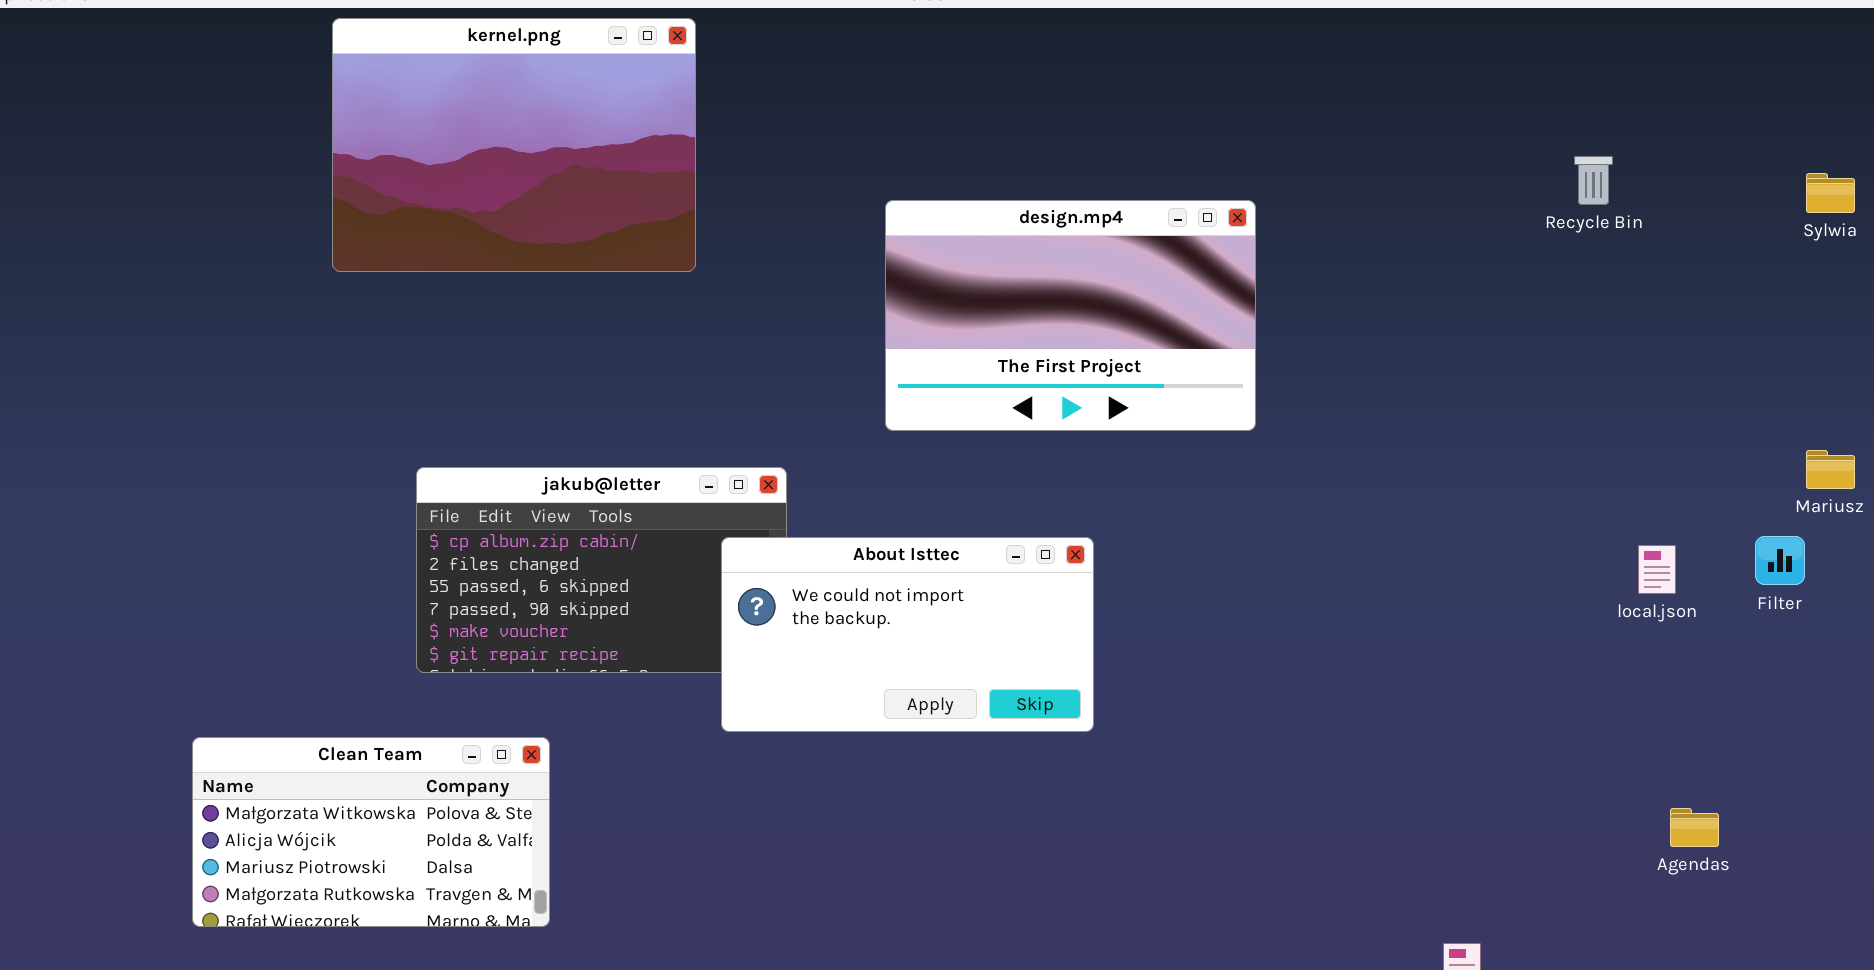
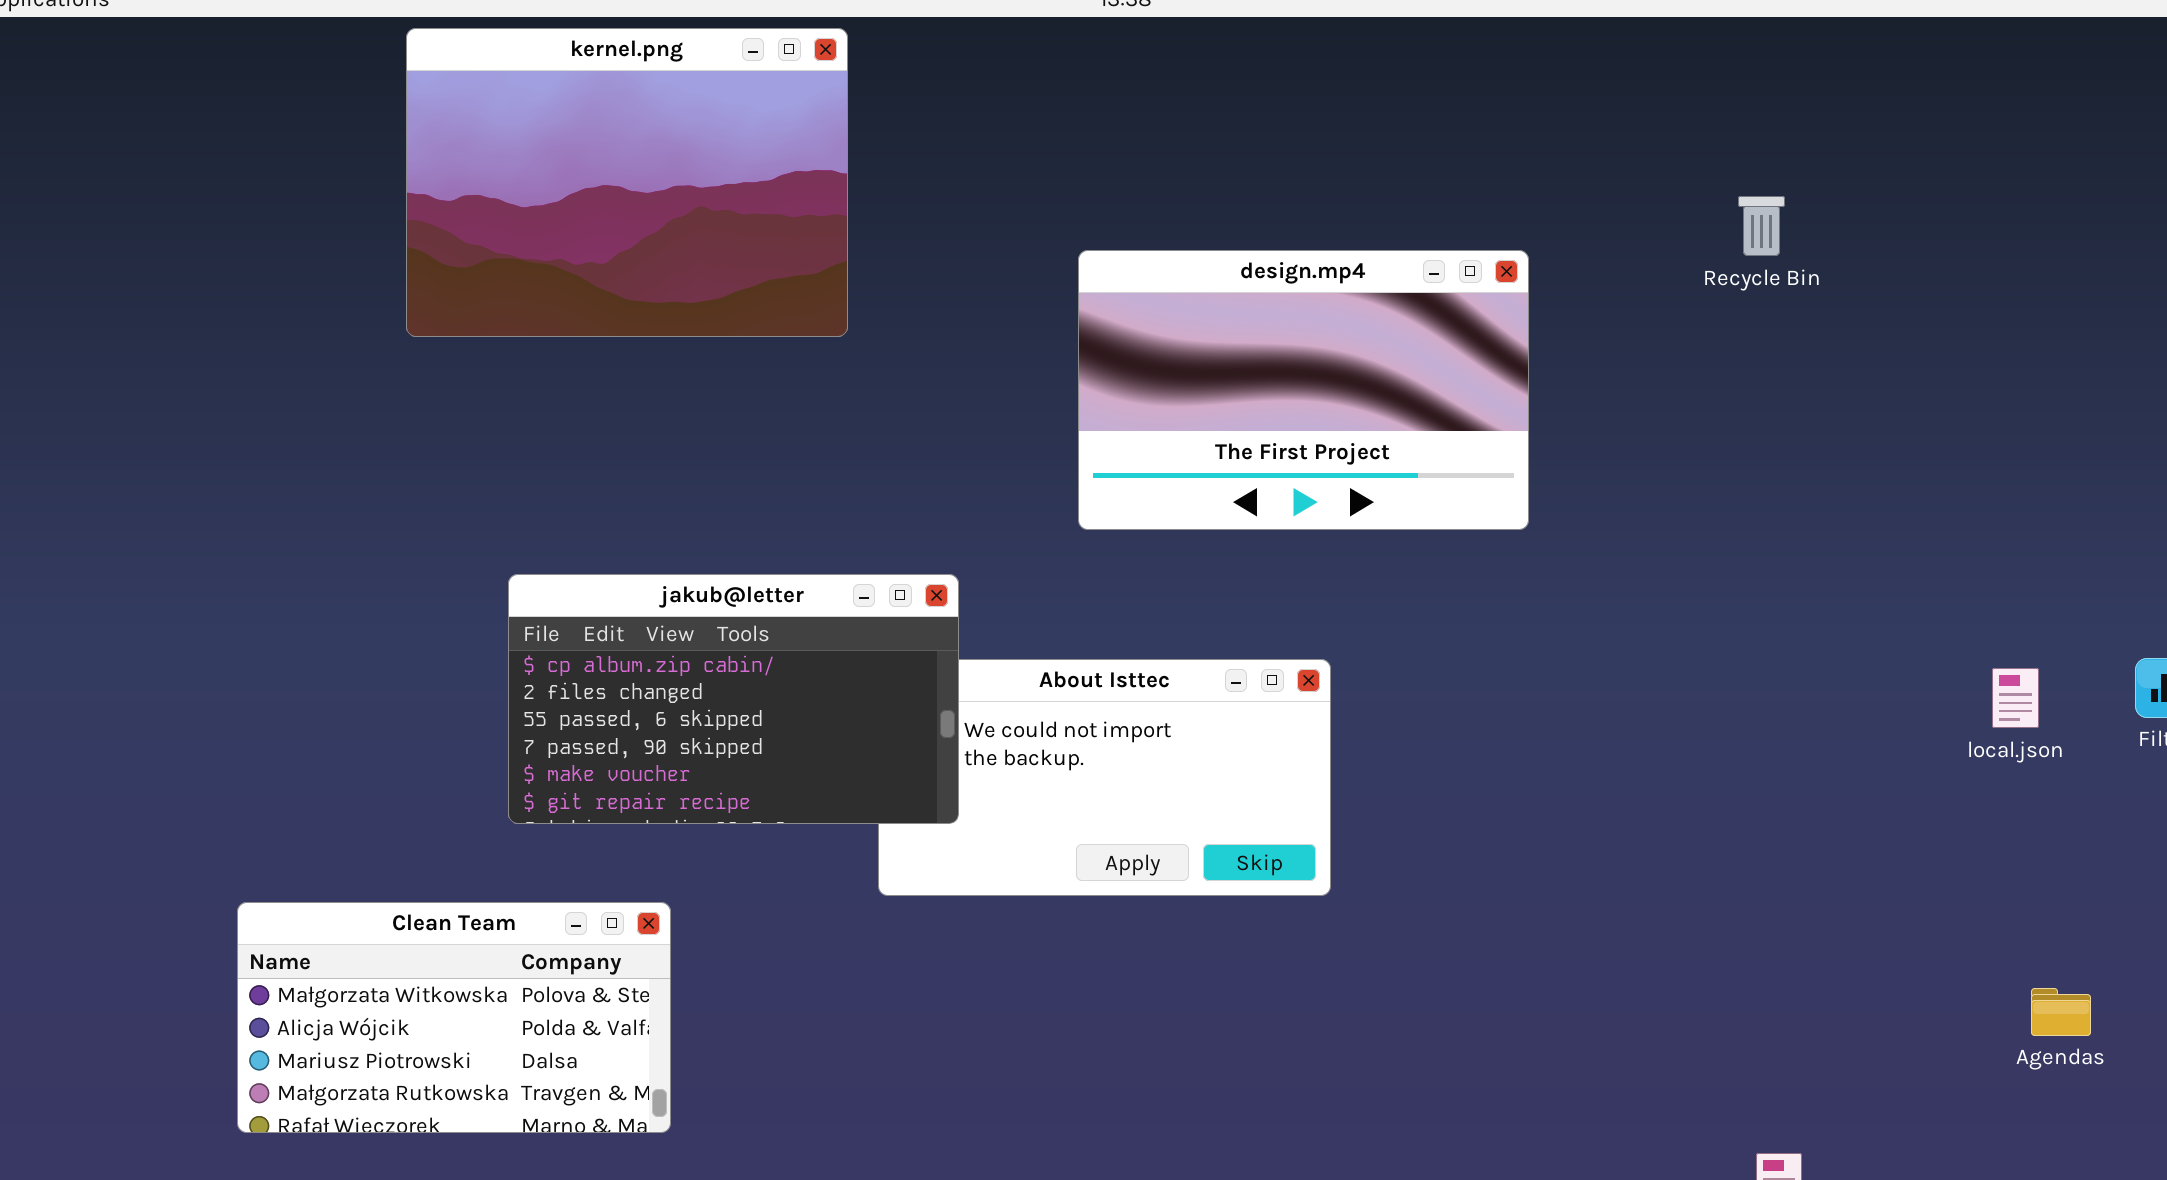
Recycle Bin: [1574,156,1613,205] -> [1738,196,1785,256], moved
jakub@letter: [416,467,787,673] -> [508,574,959,824], raised

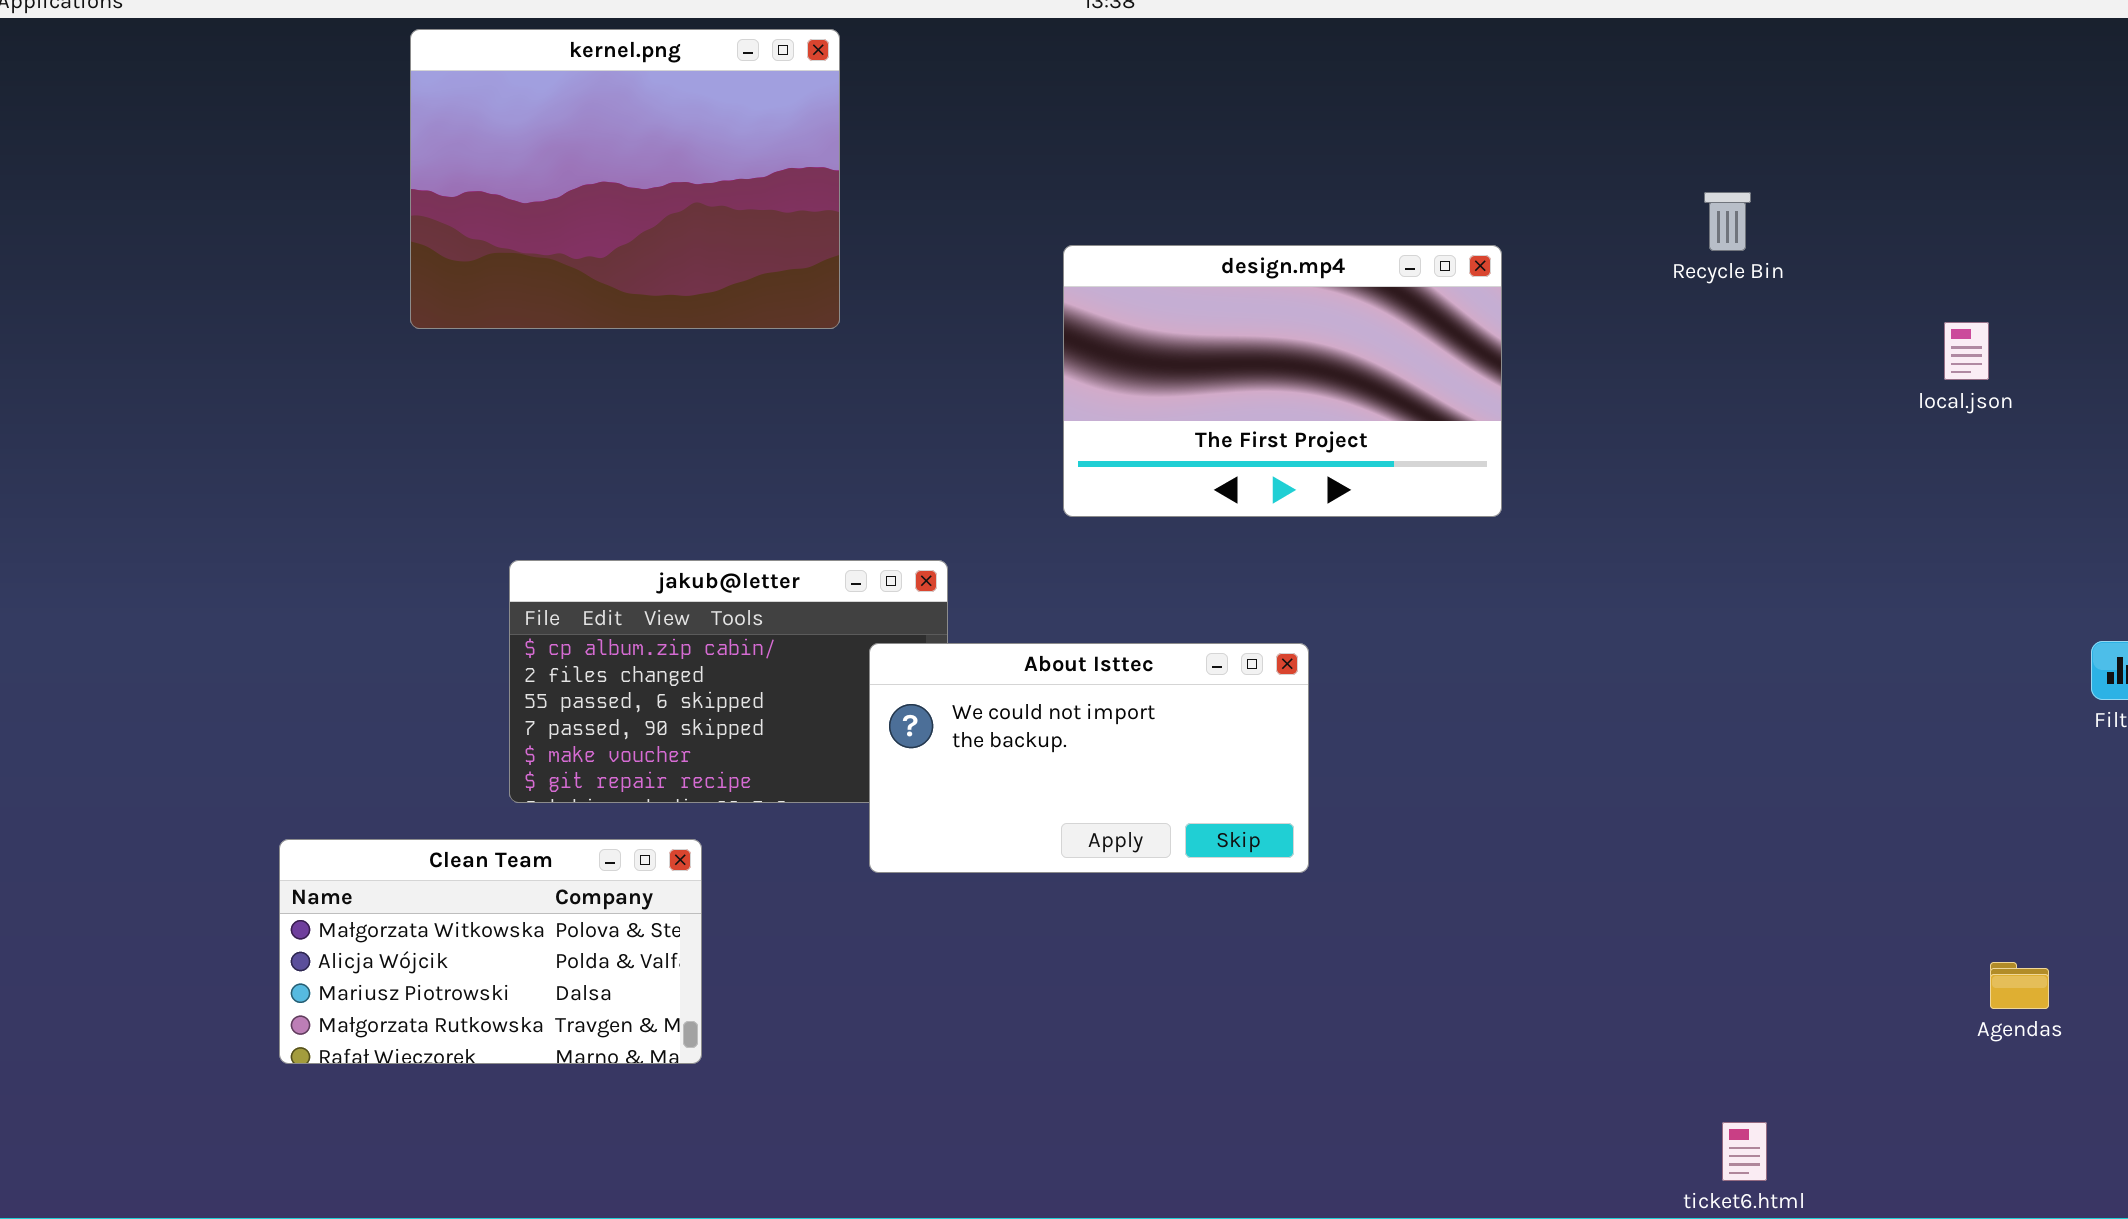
About Isttec: [878,659,1331,896] -> [869,643,1309,873], raised
local.json: [1992,668,2039,728] -> [1944,322,1989,380], moved
Clean Team: [237,902,671,1133] -> [279,839,702,1064], moved

